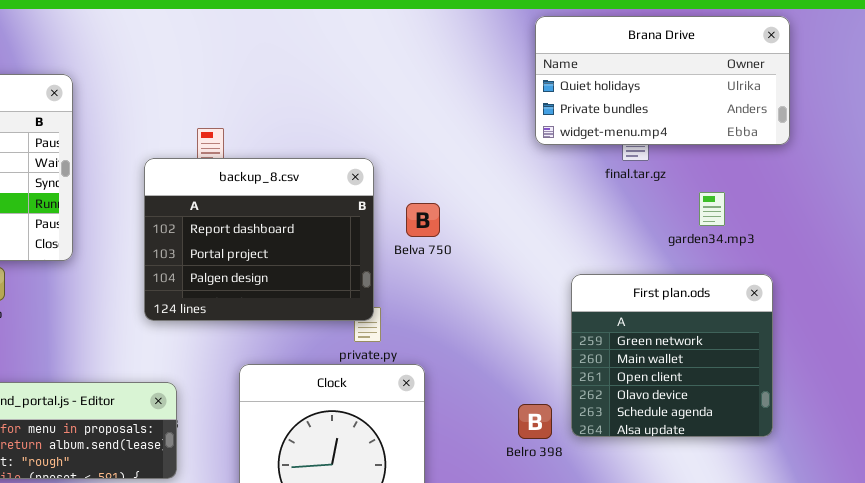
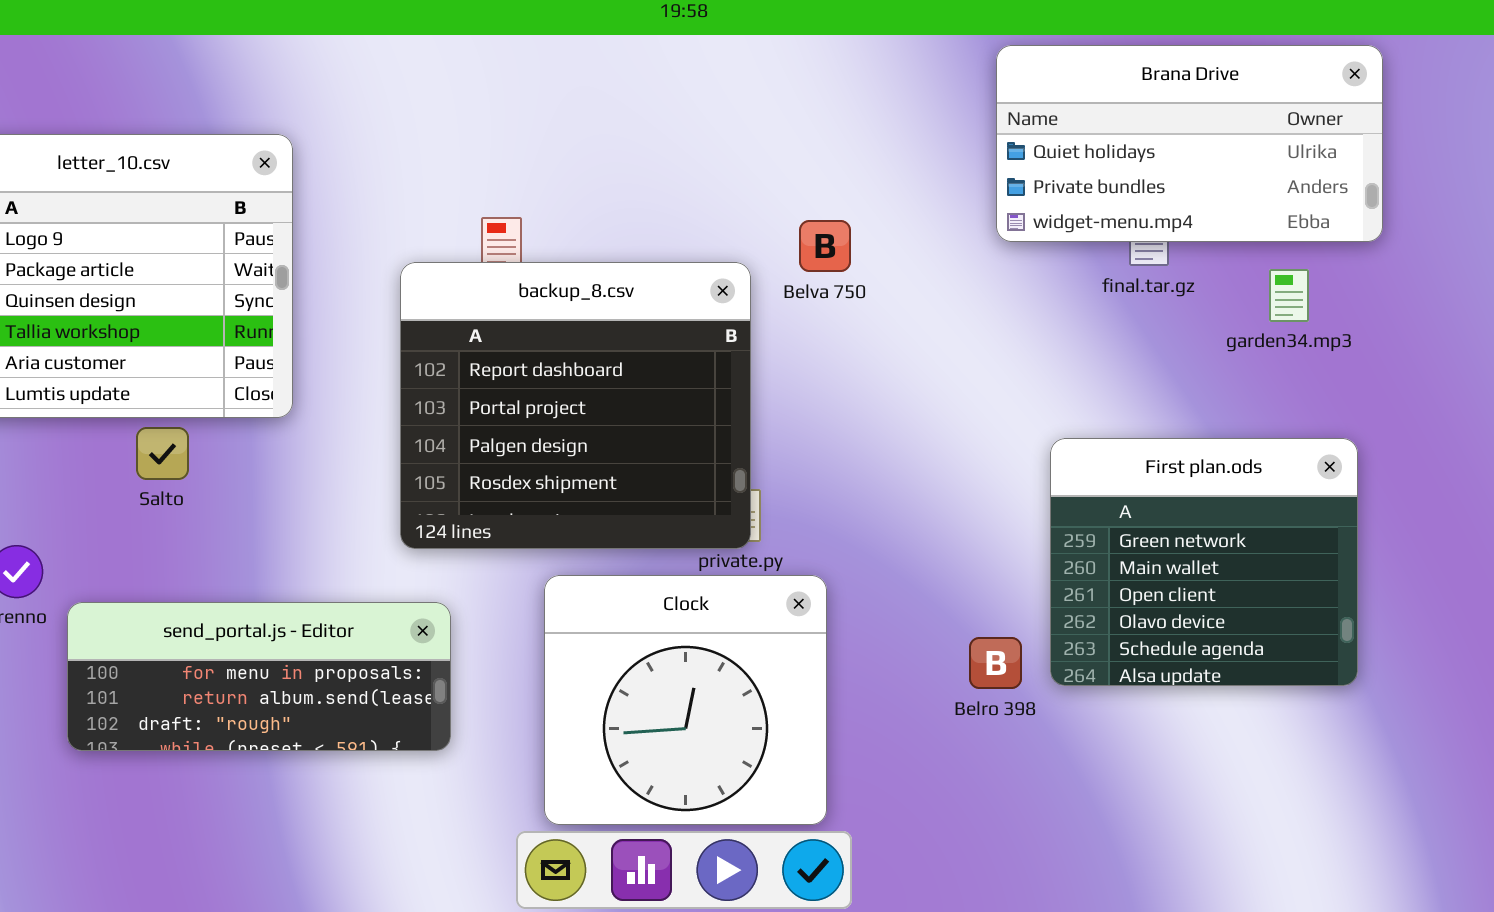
backup_8.csv: [144,158,374,321] -> [400,262,751,549], resized
garden34.mp3: [699,192,725,226] -> [1269,269,1309,322], moved
Belva 750: [406,203,440,237] -> [799,220,851,272], moved

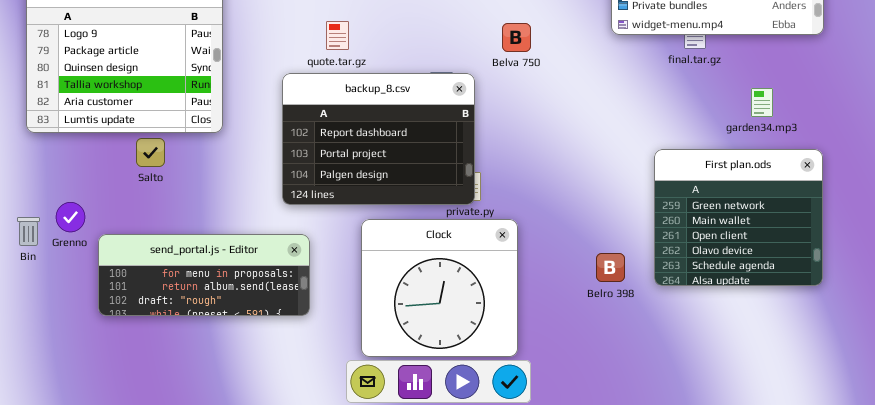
backup_8.csv: [400,262,751,549] -> [282,73,475,205], resized
garden34.mp3: [1269,269,1309,322] -> [751,88,773,117], moved
First plan.ods: [1050,438,1358,686] -> [654,149,823,286], moved

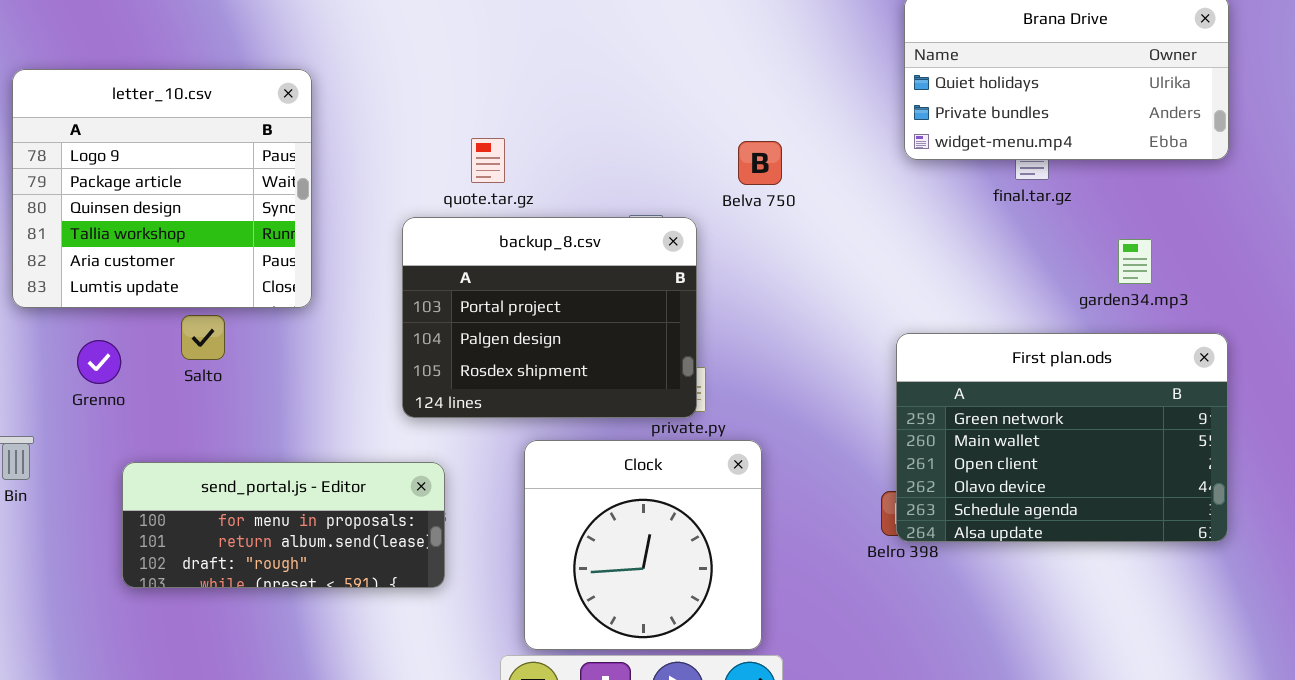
backup_8.csv: [282,73,475,205] -> [402,217,697,418], scrolled down 1 row
First plan.ods: [654,149,823,286] -> [896,333,1228,542], resized
Grenno: [56,202,85,232] -> [77,340,121,384], moved

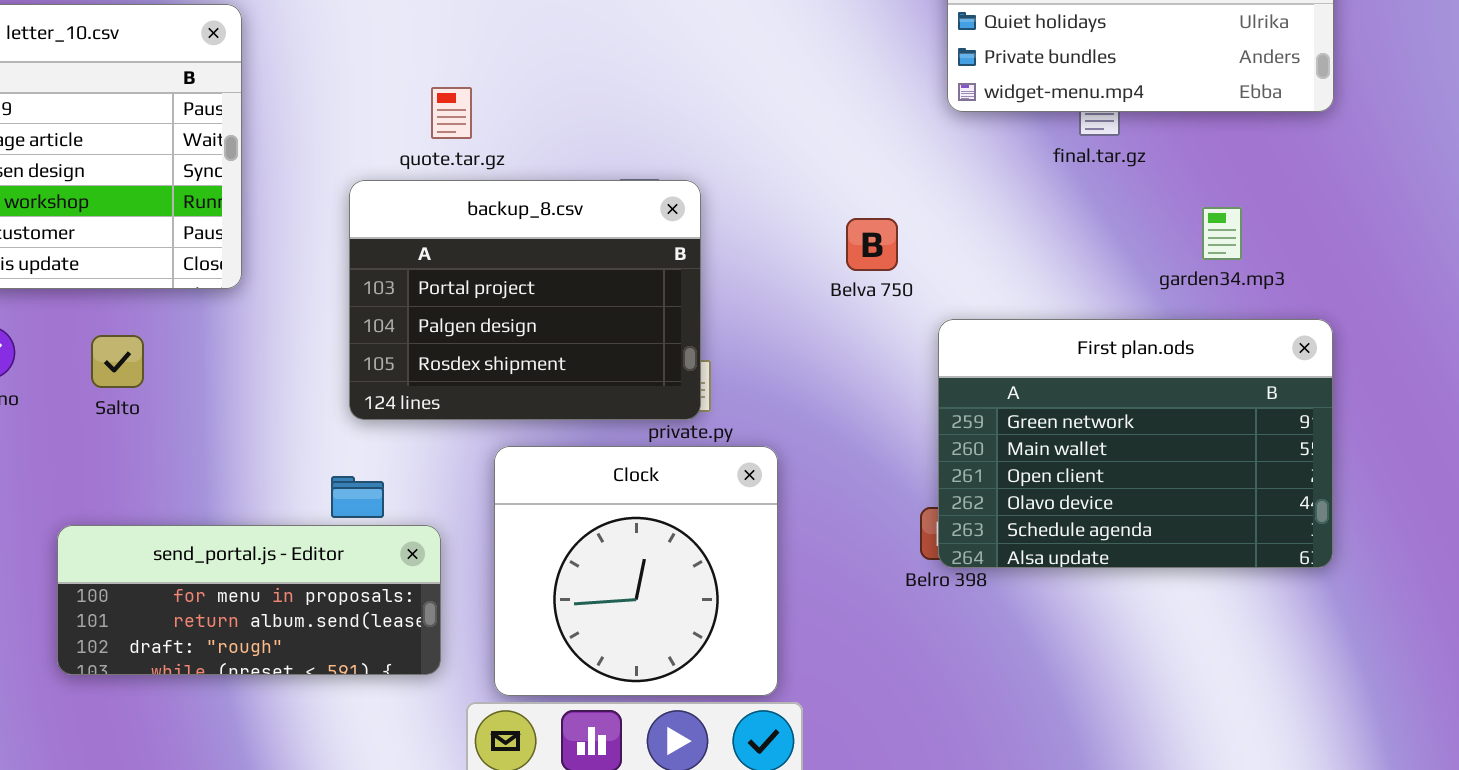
Belva 750: [738,141,782,185] -> [846,218,898,271], moved
Salto: [181,315,225,360] -> [91,335,144,388], moved
send_portal.js - Editor: [122,462,445,588] -> [57,525,441,675], moved

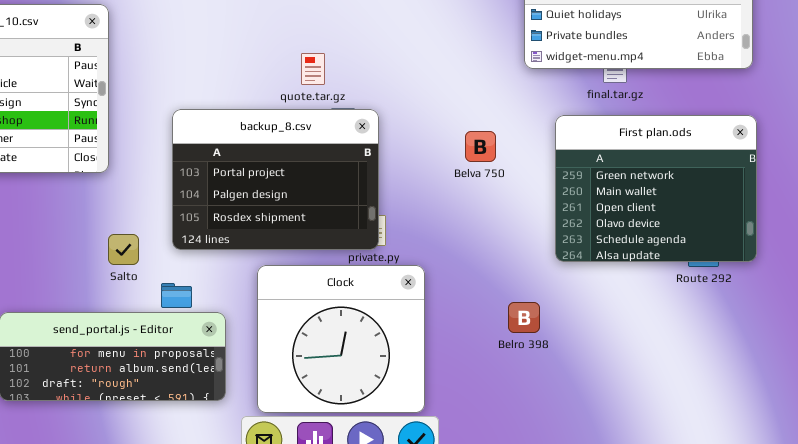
quote.tar.gz: [431,87,472,139] -> [301,53,325,85], moved
First plan.ods: [938,319,1333,568] -> [555,115,757,262], moved, resized
Salto: [91,335,144,388] -> [108,234,139,265], moved

